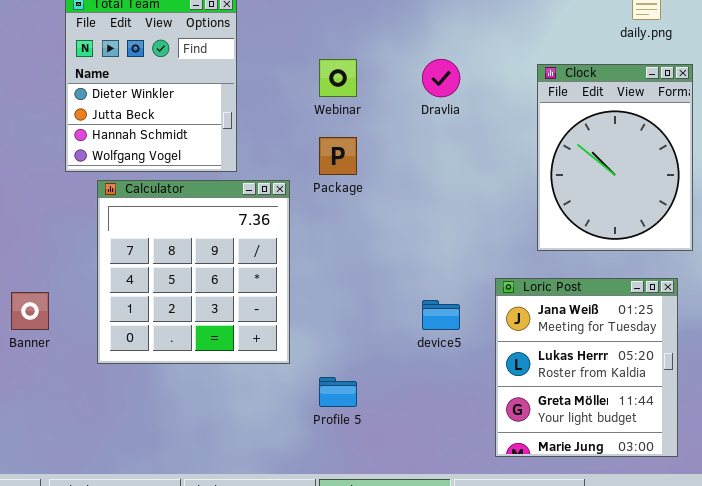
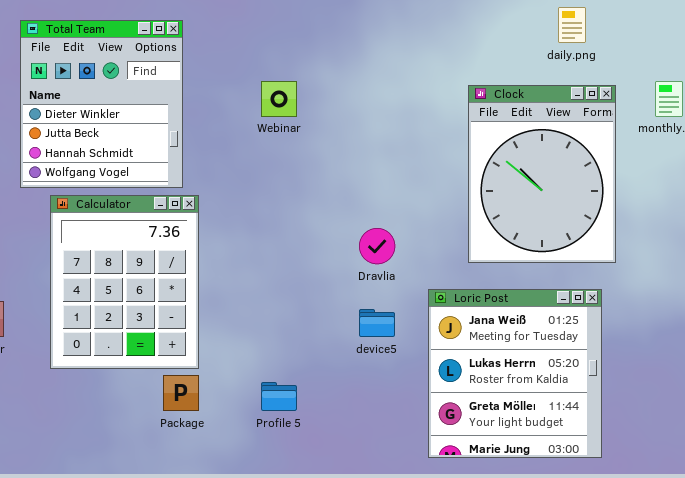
Dravlia: [422,59,460,97] -> [359,228,395,264], moved
Package: [319,137,357,175] -> [163,375,199,411], moved
Calculator: [97,180,290,364] -> [50,195,199,369], resized

